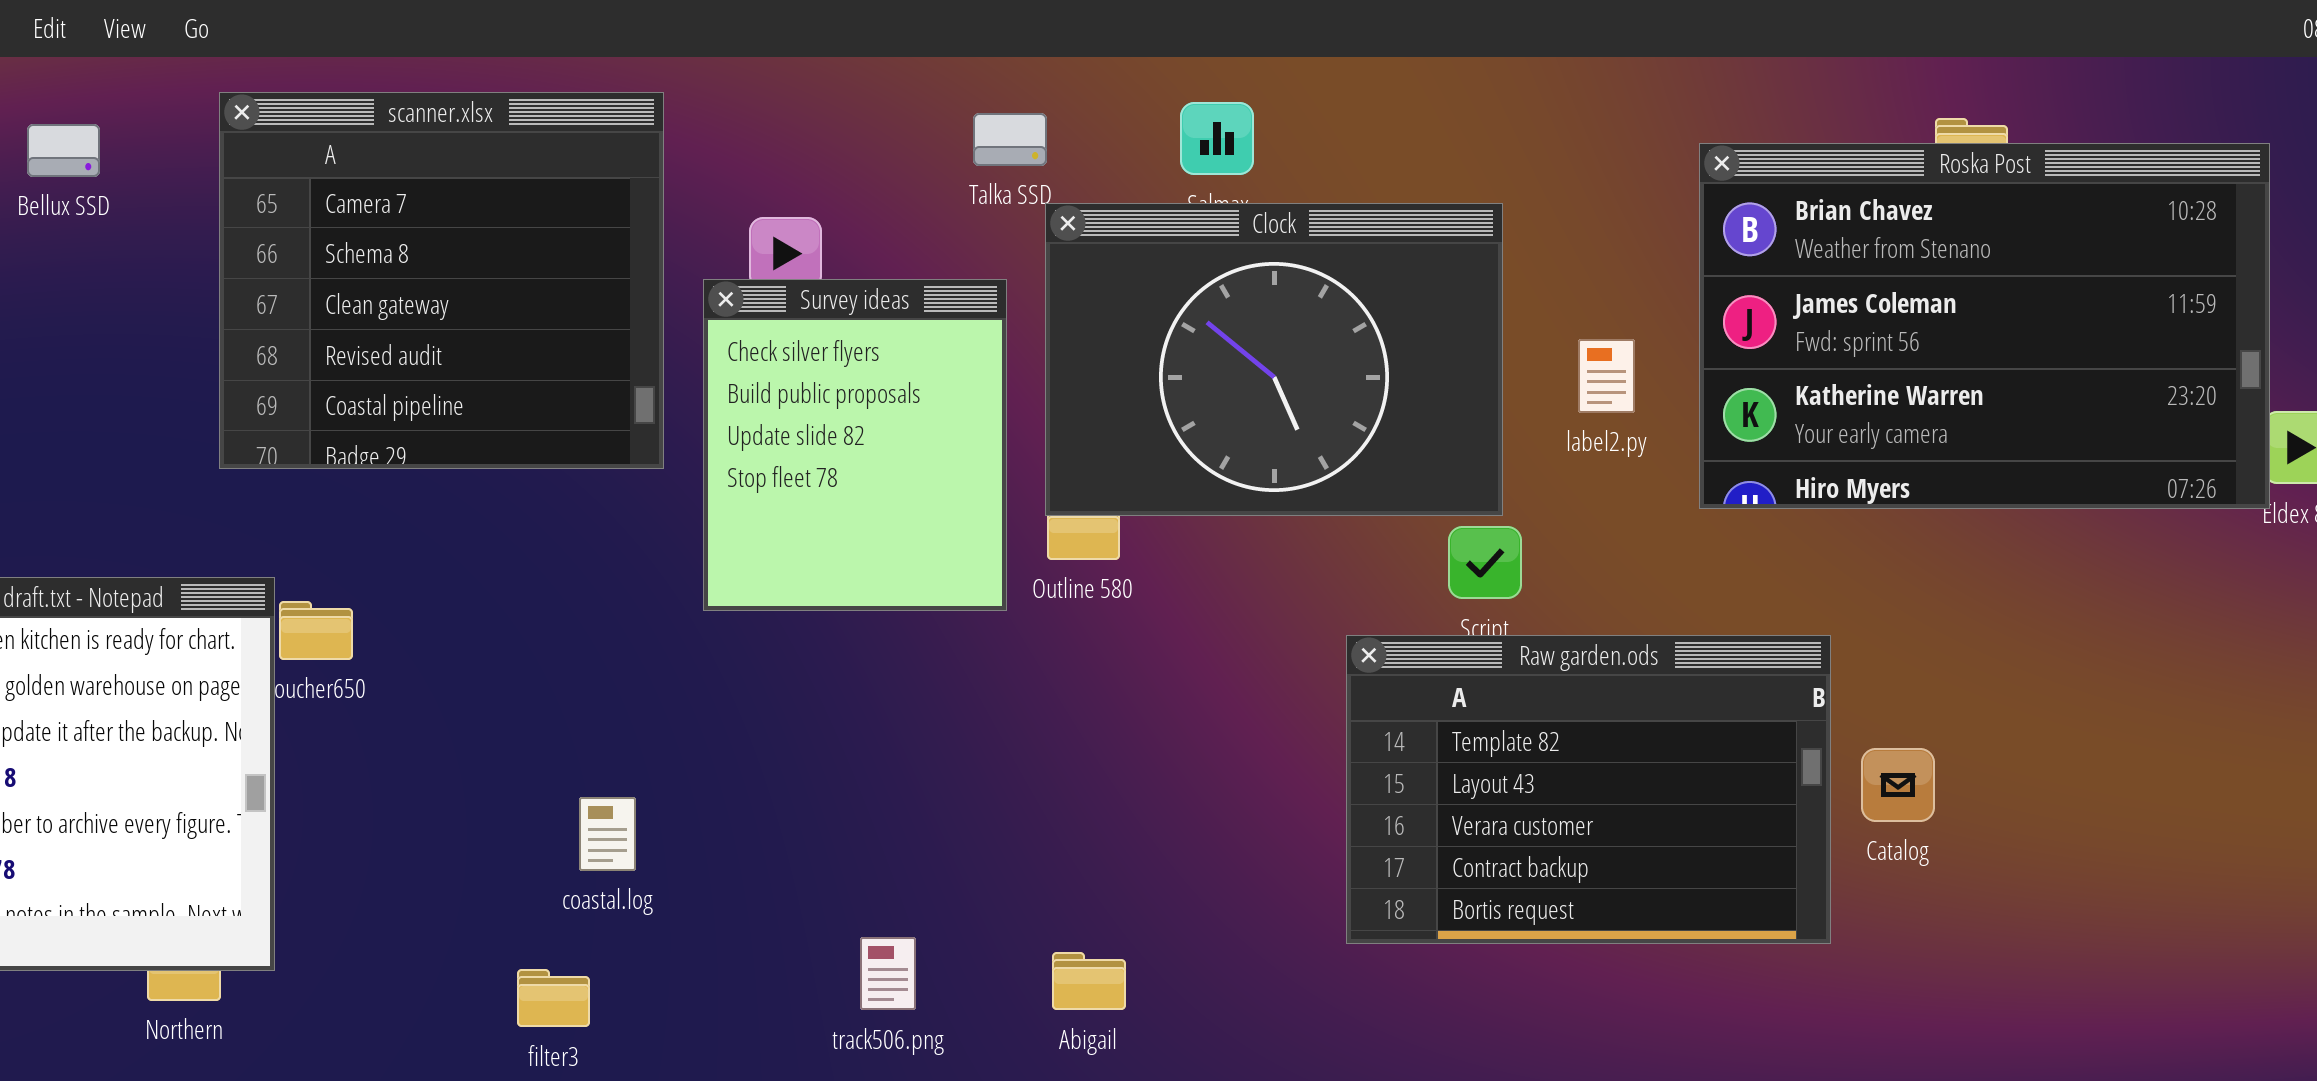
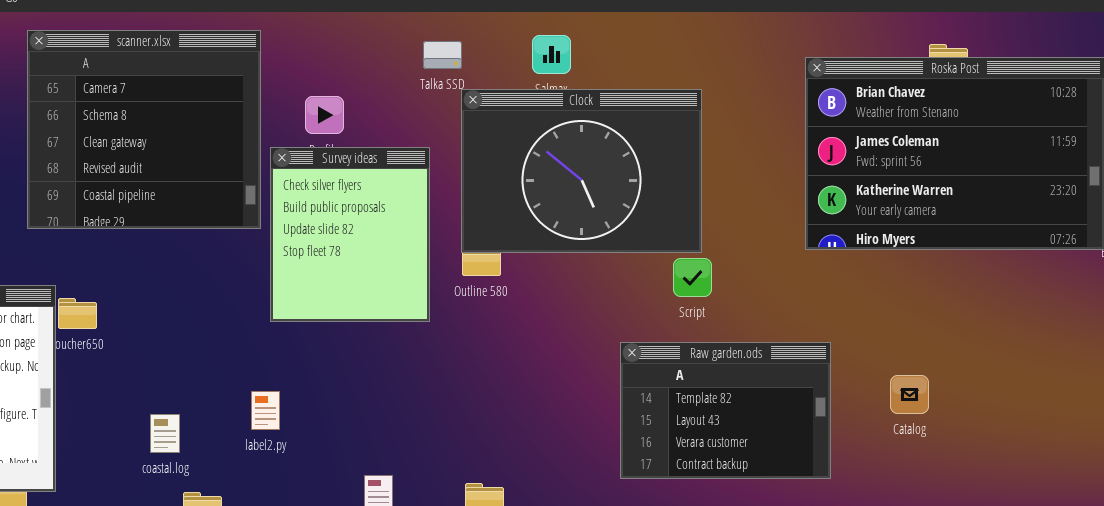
Survey ideas: [703,279,1007,611] -> [270,147,430,322], moved
label2.py: [1578,339,1635,413] -> [251,391,280,430], moved
Raw garden.ods: [1346,635,1831,944] -> [620,342,831,479], resized
coastal.log: [579,797,636,871] -> [150,414,180,453], moved

